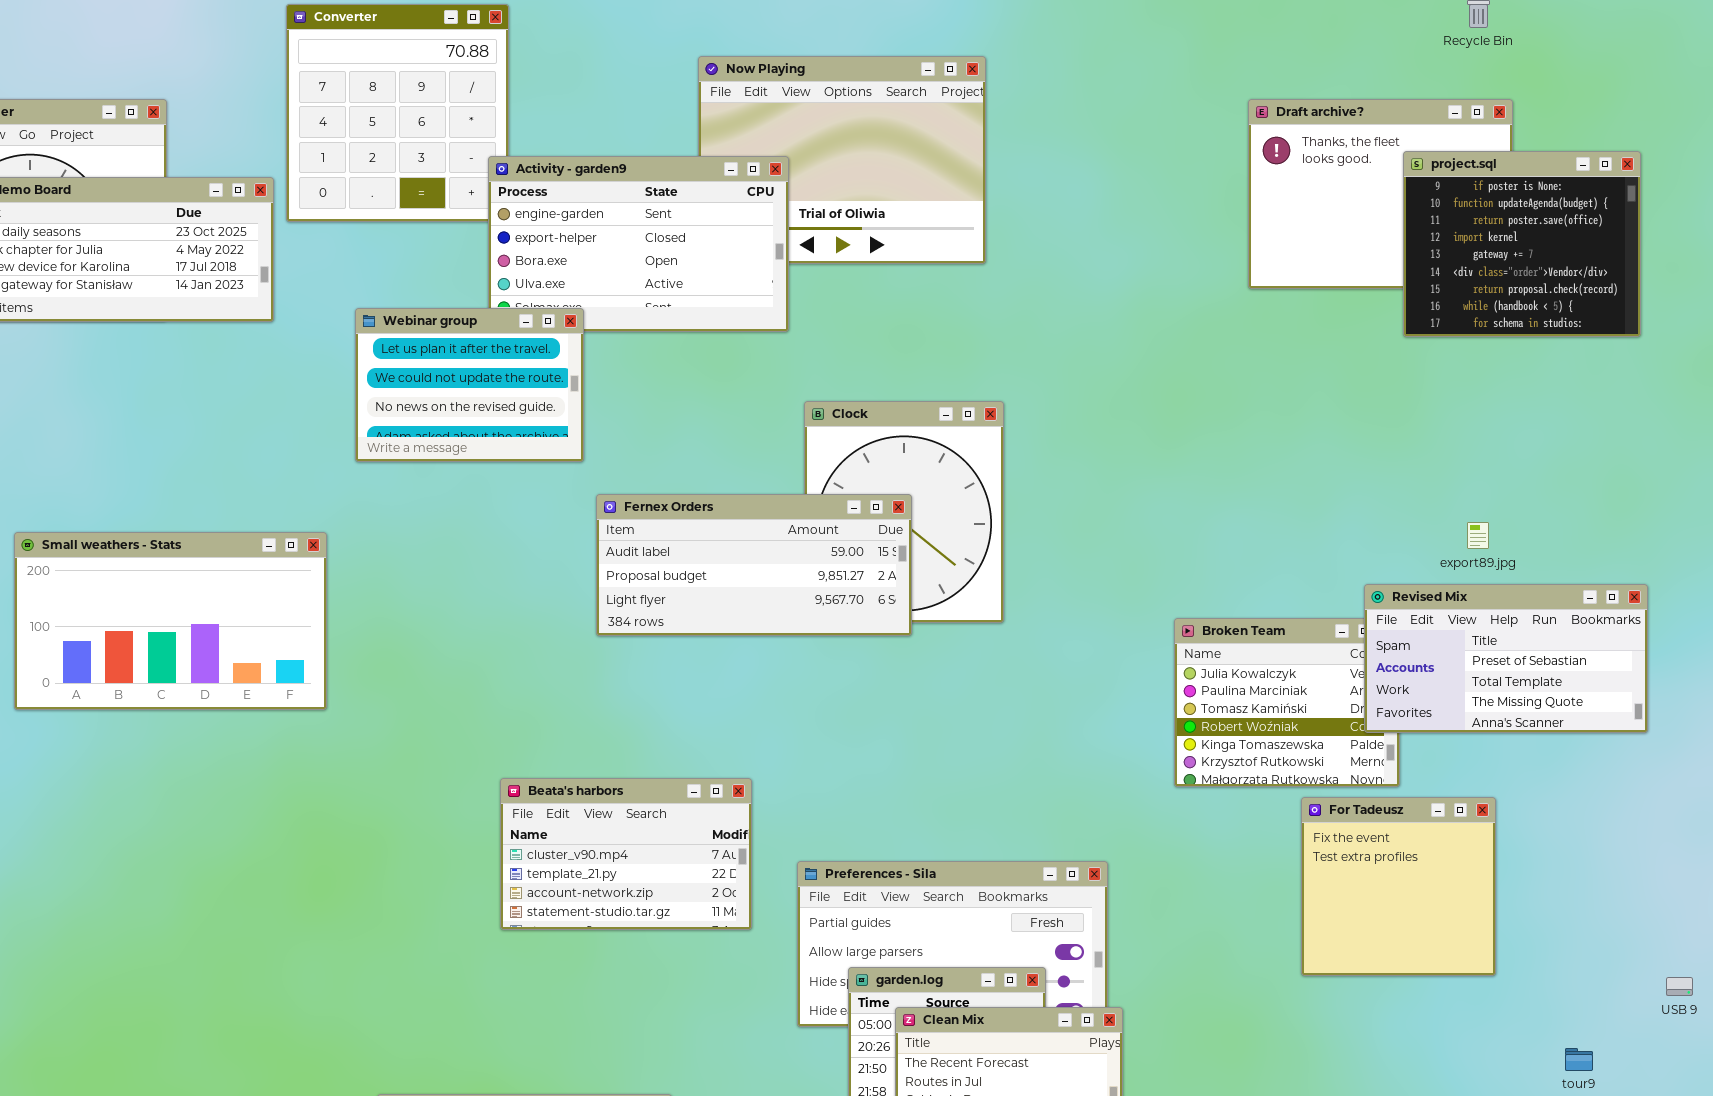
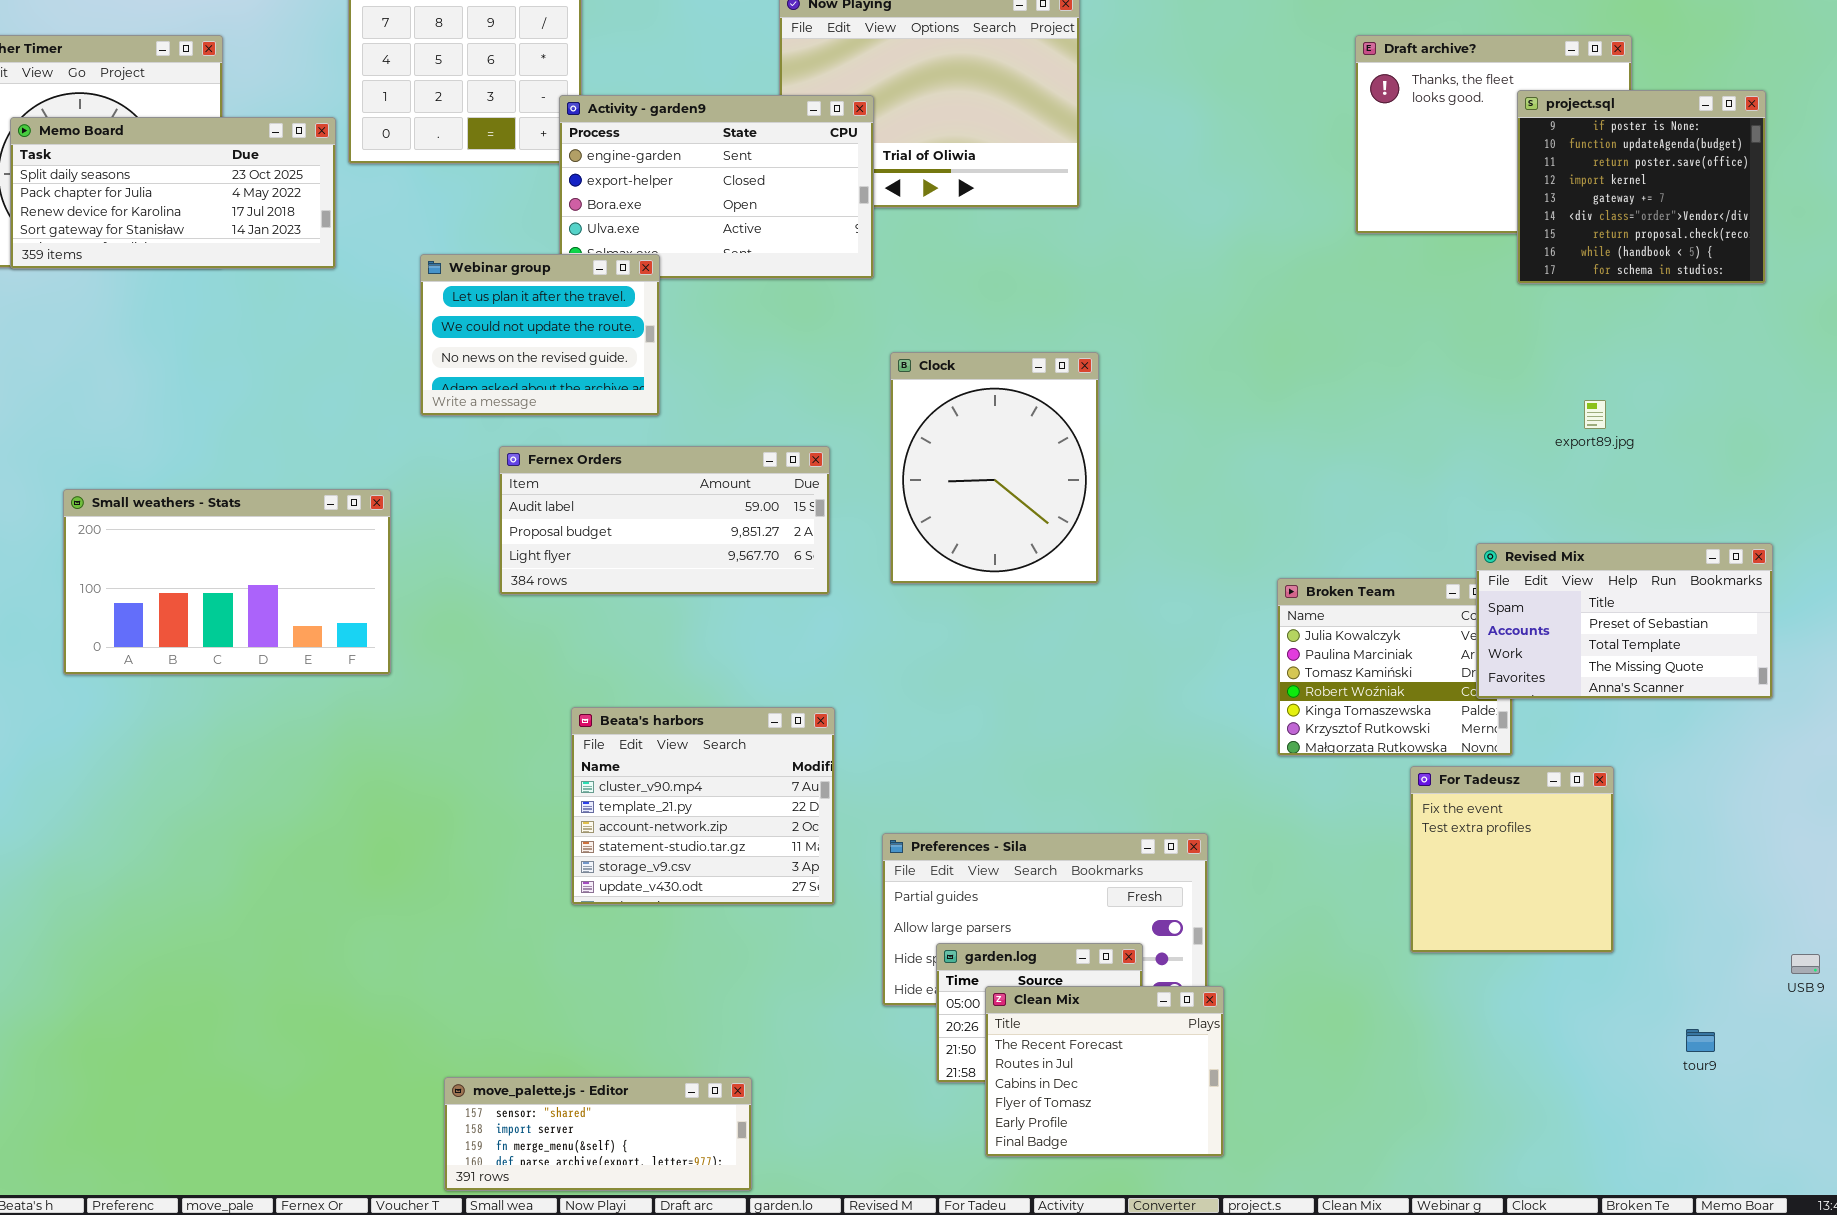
Fernex Orders: [596,494,912,636] -> [499,446,830,595], moved
export89.jpg: [1467,522,1489,549] -> [1584,400,1606,429], moved
Beata's harbors: [500,778,752,930] -> [571,707,835,905], resized

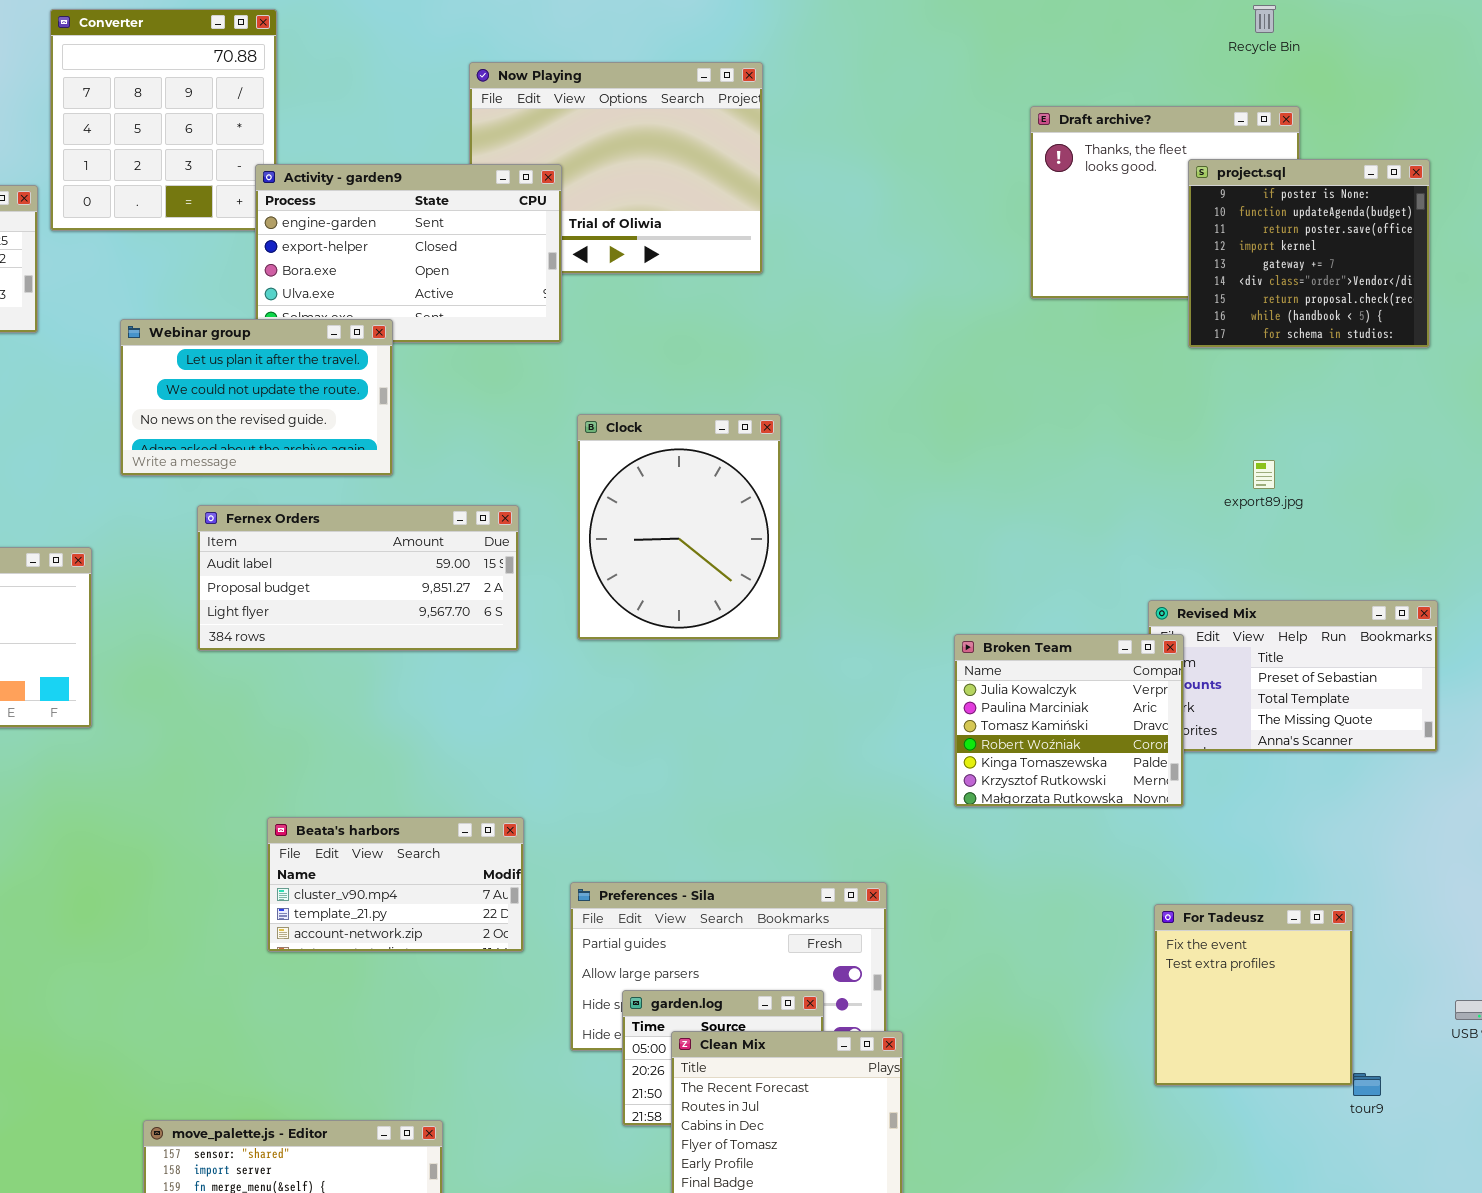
Webinar group: [420,254,660,416] -> [120,319,393,476], resized
Broken Team: [1277,578,1513,756] -> [954,634,1184,807], raised
Beata's harbors: [571,707,835,905] -> [267,817,524,952], resized
For Tadeusz: [1410,766,1614,953] -> [1154,904,1353,1086], moved

